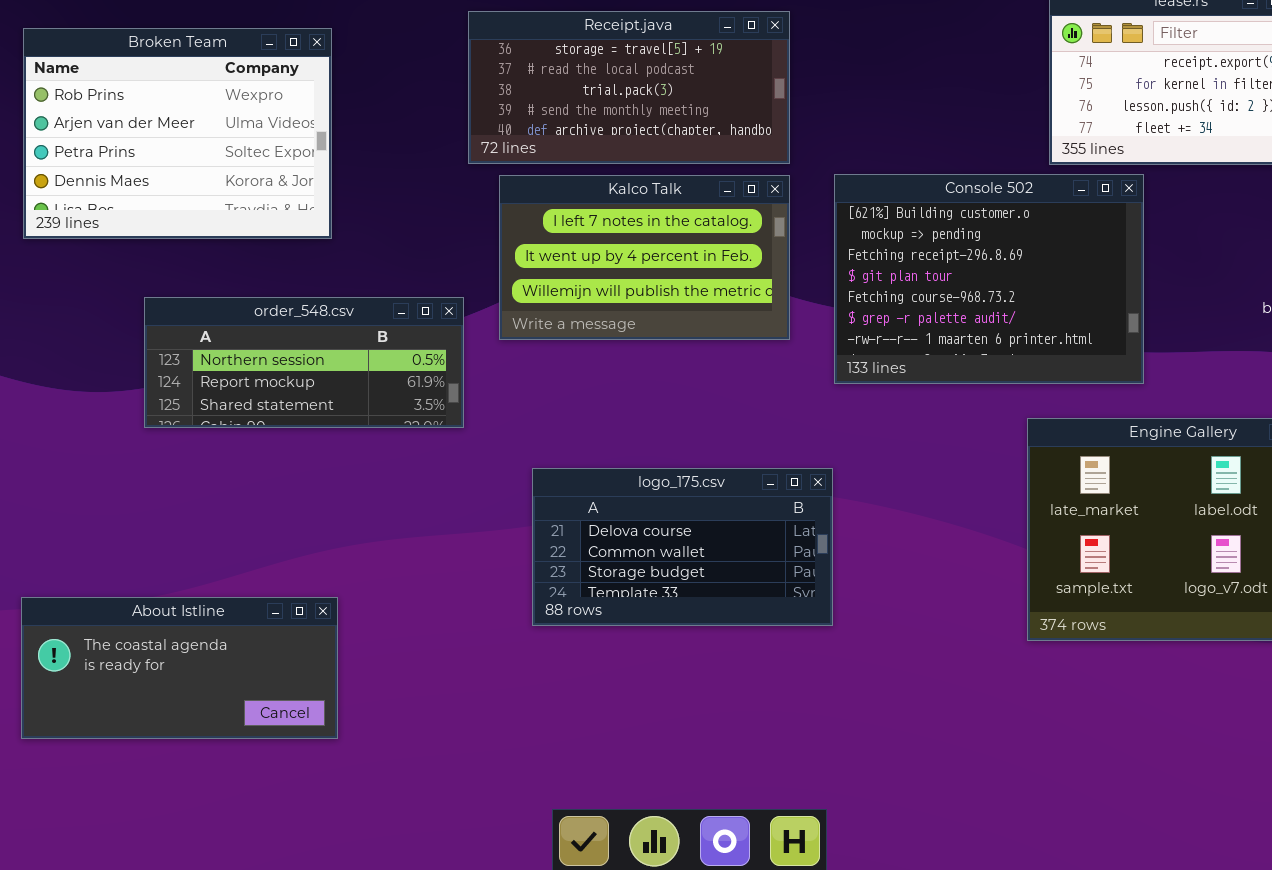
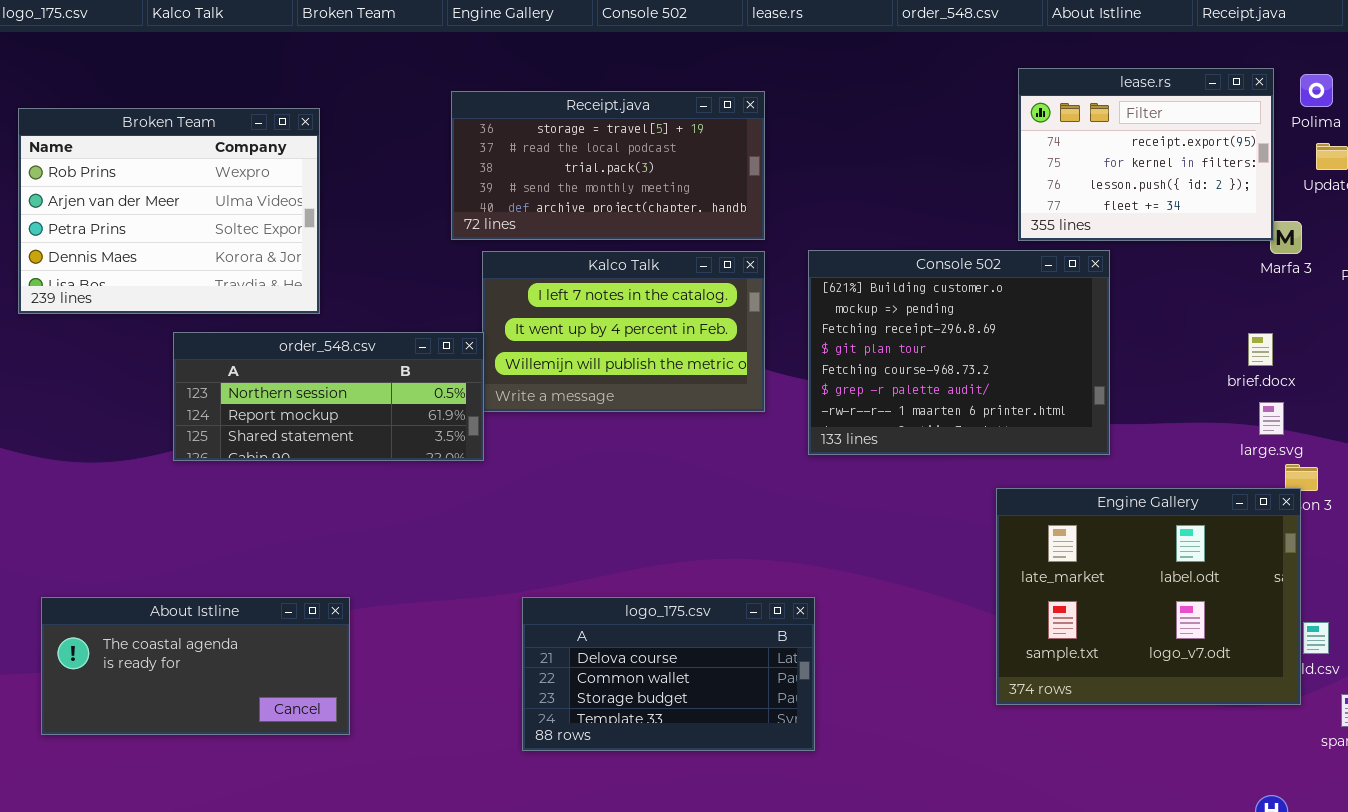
order_548.csv: [144,297,464,428] -> [173,332,484,461], moved
logo_175.csv: [532,468,833,626] -> [522,597,815,751], moved
About Istline: [21,597,338,739] -> [41,597,350,735], moved

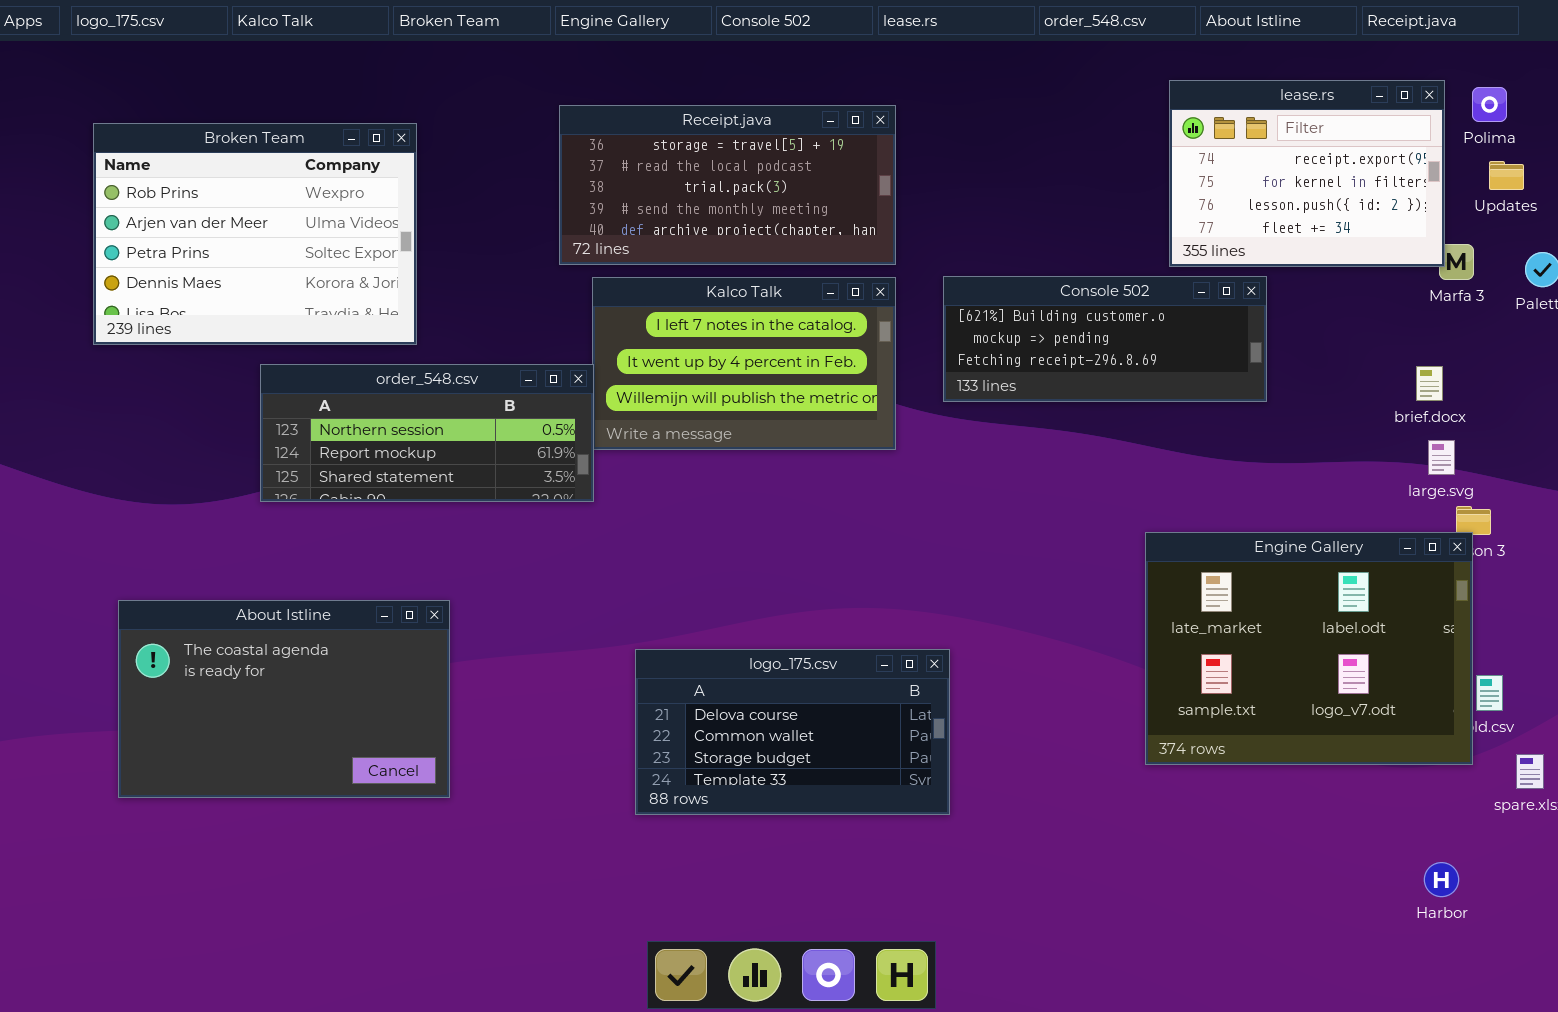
Console 502: [808,250,1110,455] -> [943,276,1267,402], resized
About Istline: [41,597,350,735] -> [118,600,450,798], resized

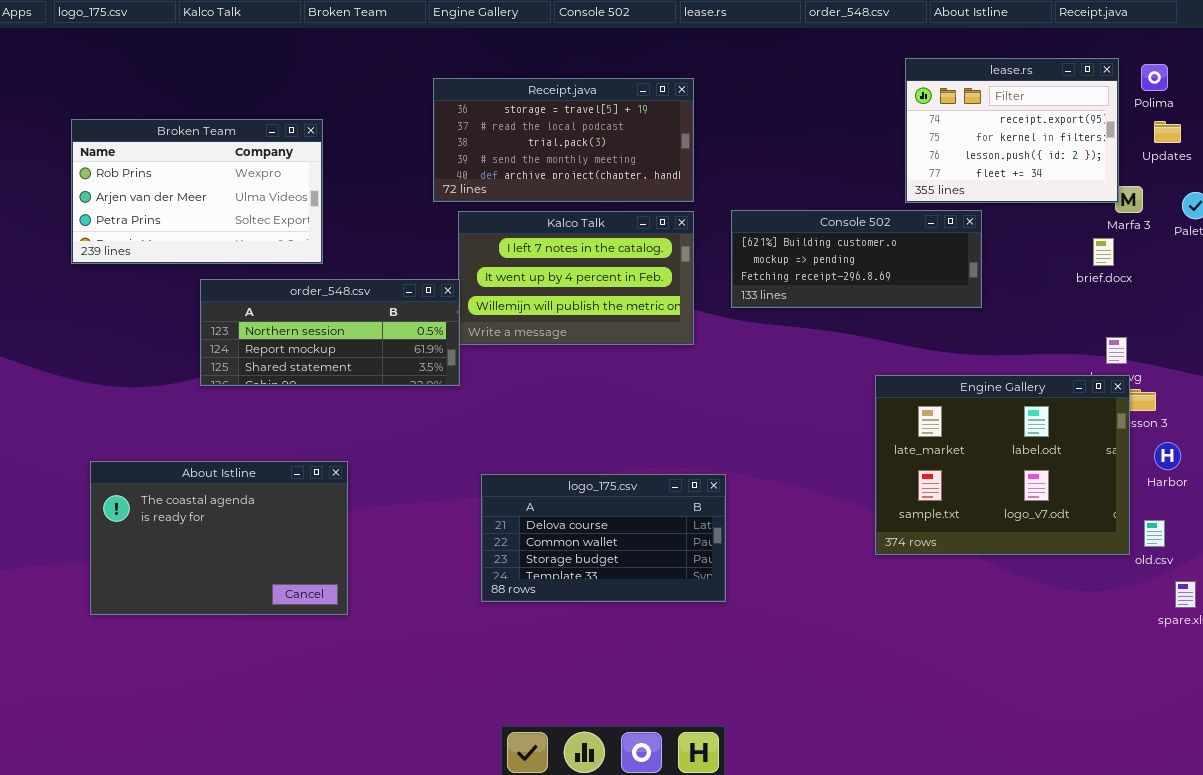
Broken Team: [93,123,417,345] -> [71,119,323,264], resized
brief.docx: [1416,366,1443,401] -> [1093,238,1114,266], moved
Engine Gallery: [1145,532,1473,765] -> [875,375,1130,555], moved
logo_175.csv: [635,649,950,815] -> [481,474,726,602], moved
Harbor: [1424,862,1459,897] -> [1154,442,1181,470], moved

